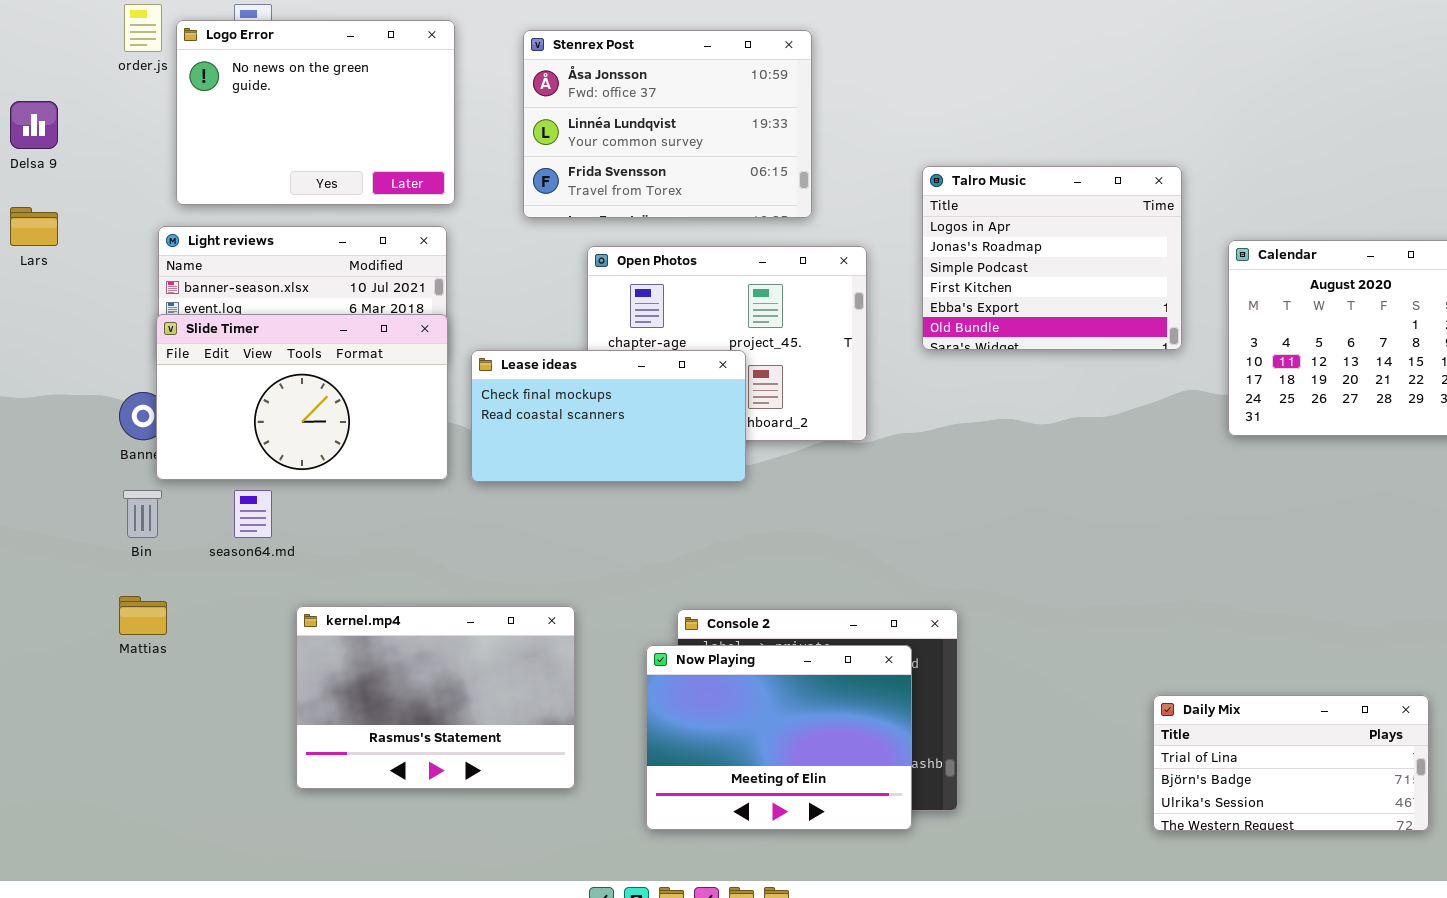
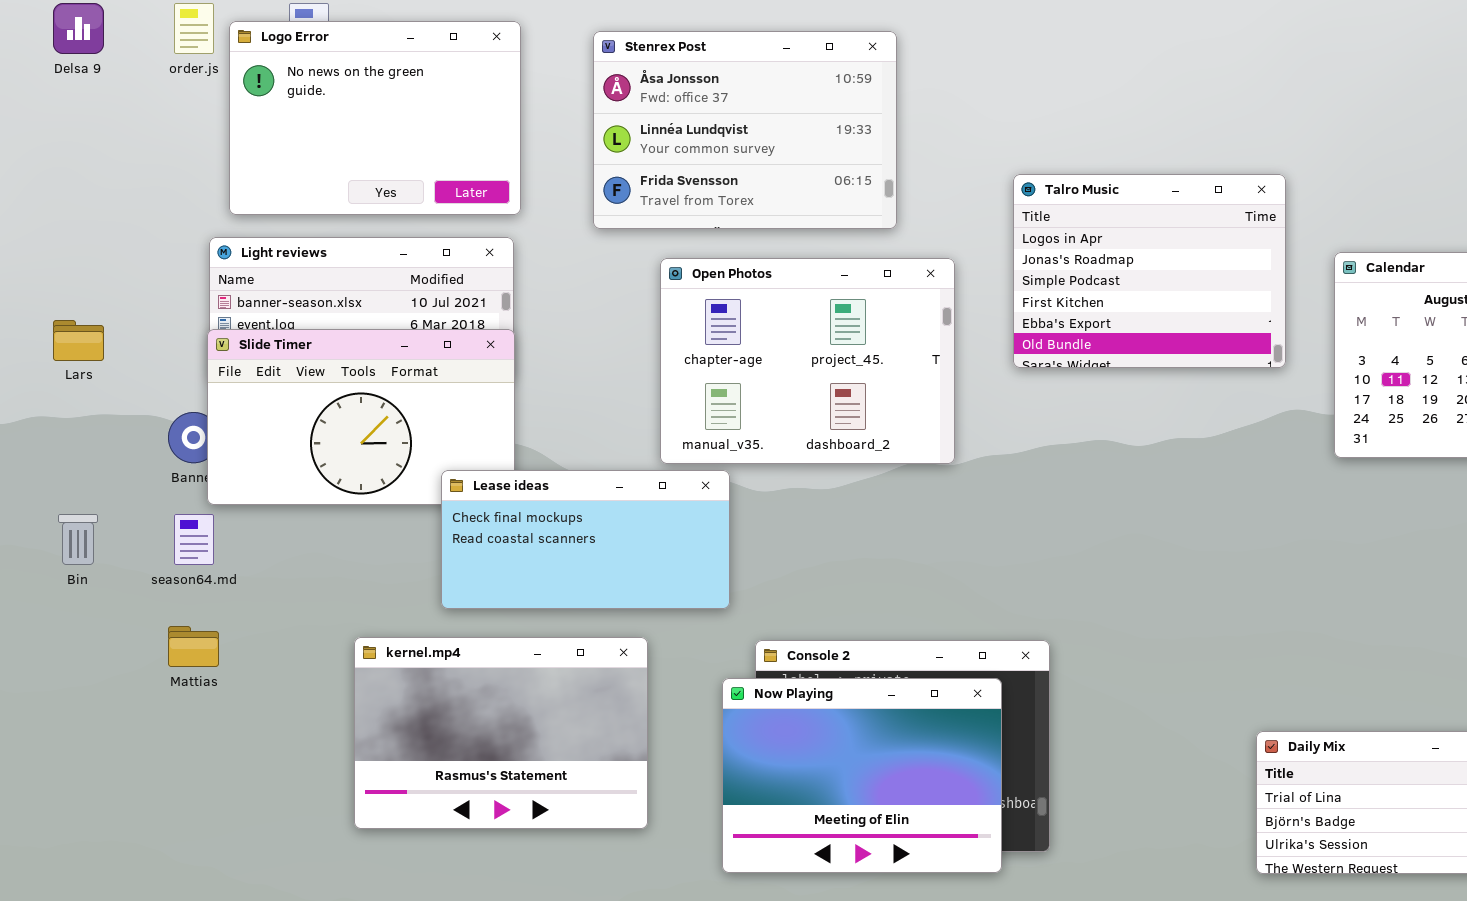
Delsa 9: [10,101,58,149] -> [53,3,104,54], moved
Lars: [10,207,58,246] -> [53,320,104,361], moved
Lease ideas: [471,350,746,482] -> [441,470,730,609], moved
Bin: [123,490,162,538] -> [58,514,98,565], moved
season64.md: [234,490,272,538] -> [174,514,214,565], moved

